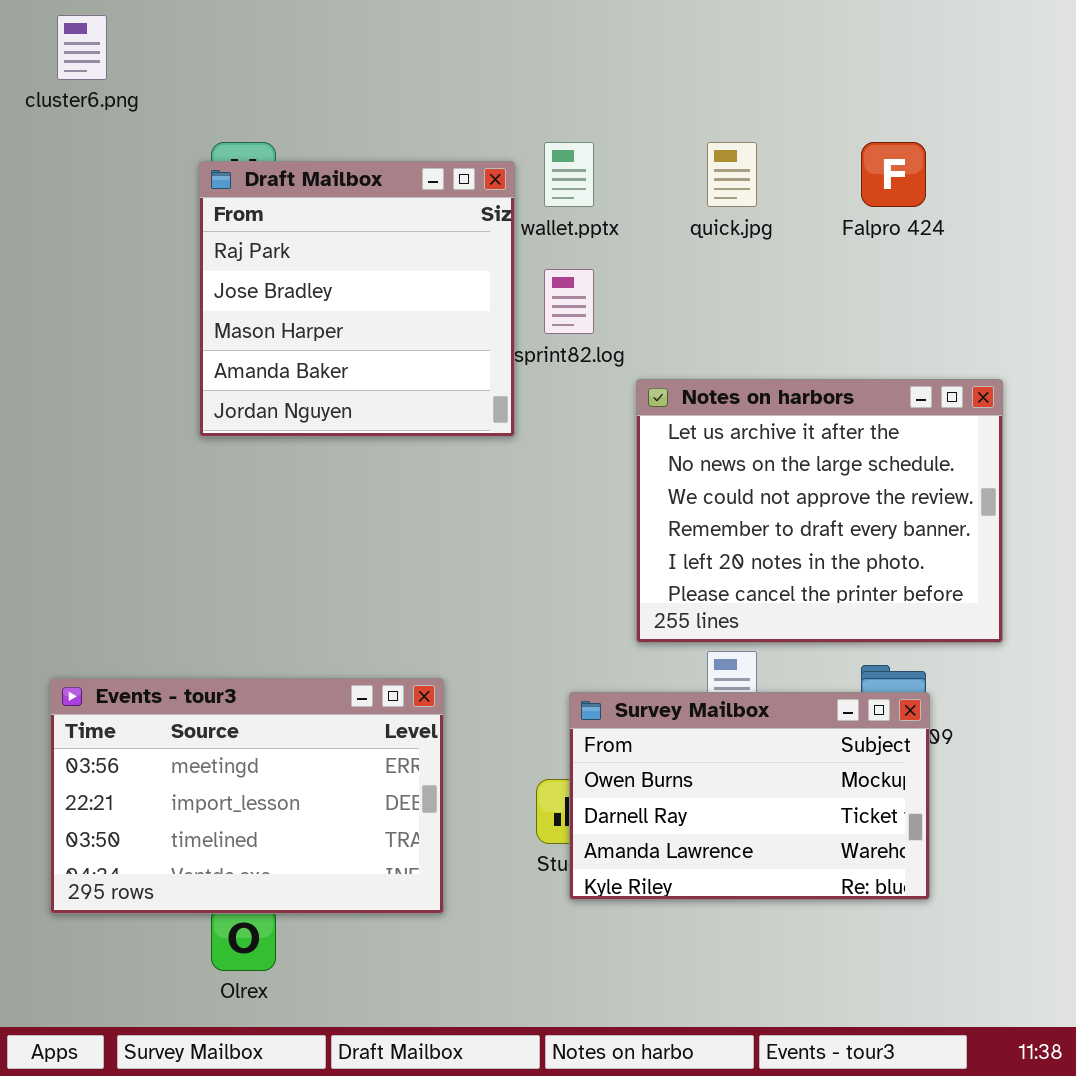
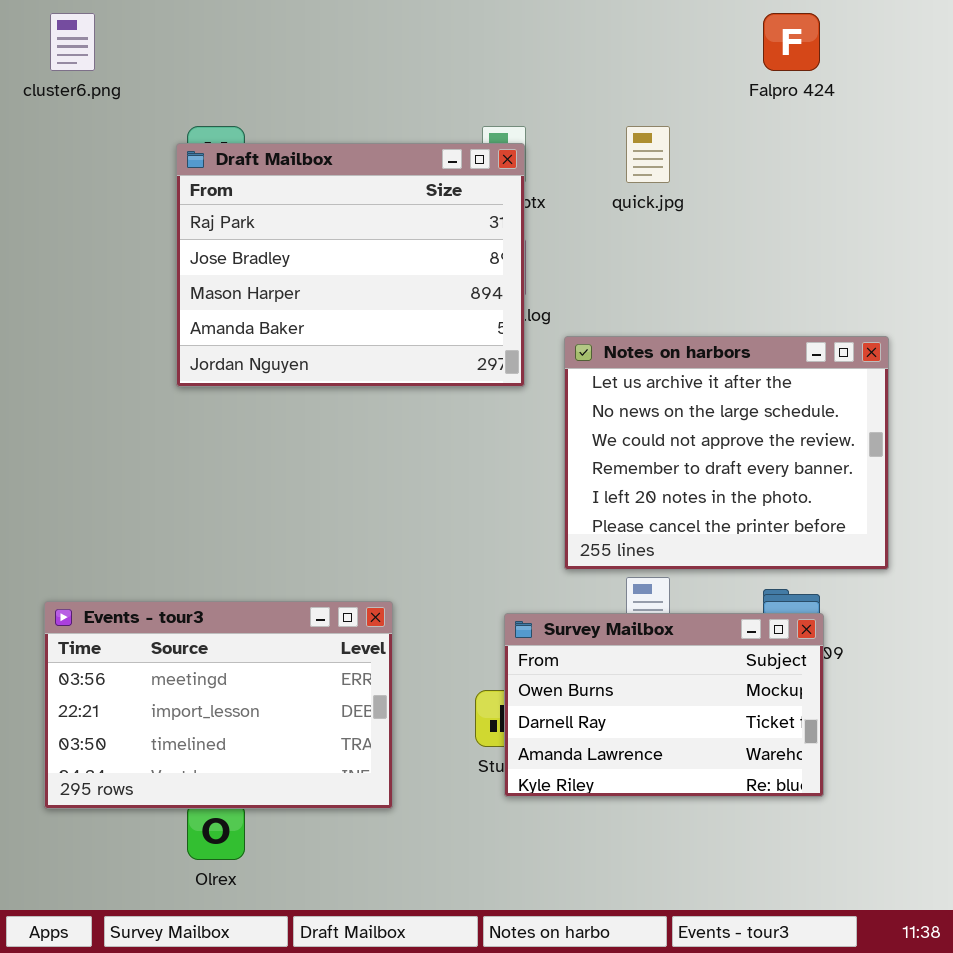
Falpro 424: [861,142,926,207] -> [763,13,820,71], moved
Draft Mailbox: [199,161,515,437] -> [176,143,525,387], resized

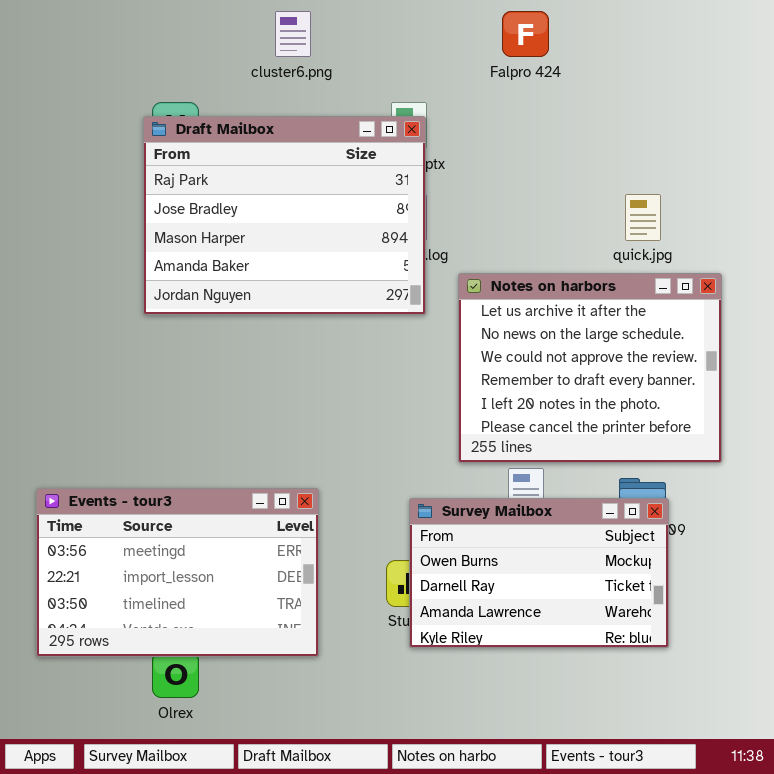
cluster6.png: [50,13,95,71] -> [275,11,311,57], moved
Falpro 424: [763,13,820,71] -> [502,11,549,57], moved
quick.jpg: [626,126,670,183] -> [625,194,661,241], moved

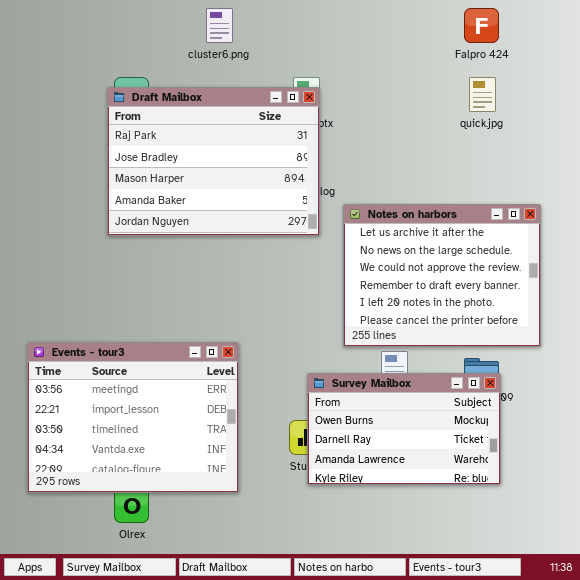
Falpro 424: [502,11,549,57] -> [464,8,499,43], moved
quick.jpg: [625,194,661,241] -> [469,77,496,112], moved
Events - tour3: [36,488,319,657] -> [27,342,239,493], resized

